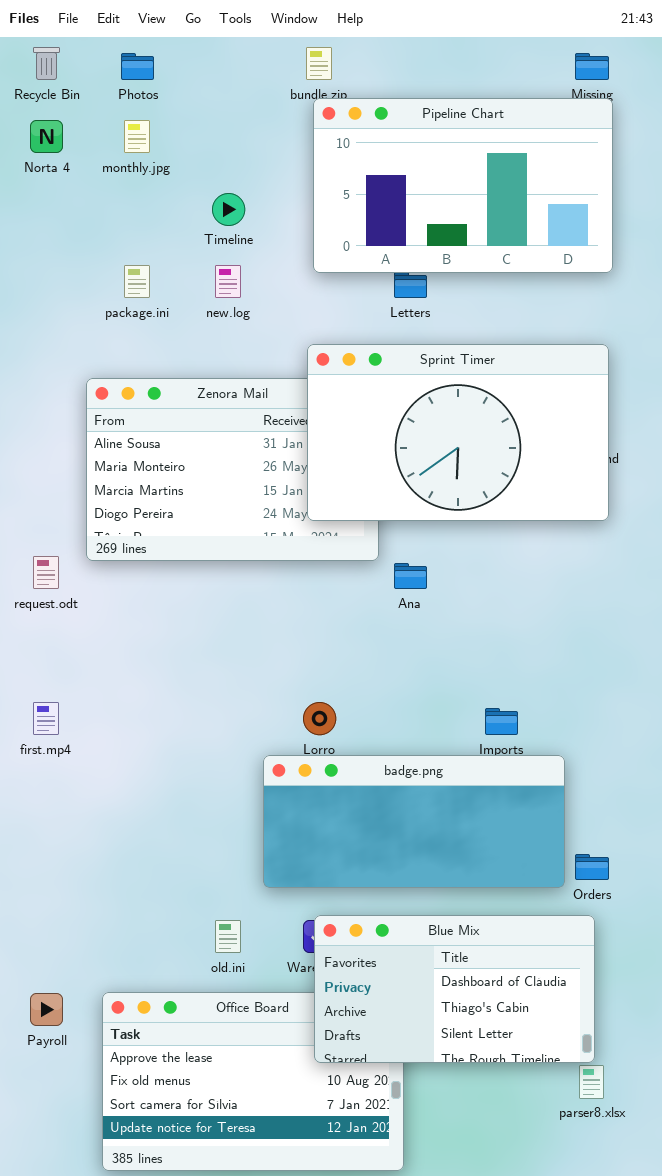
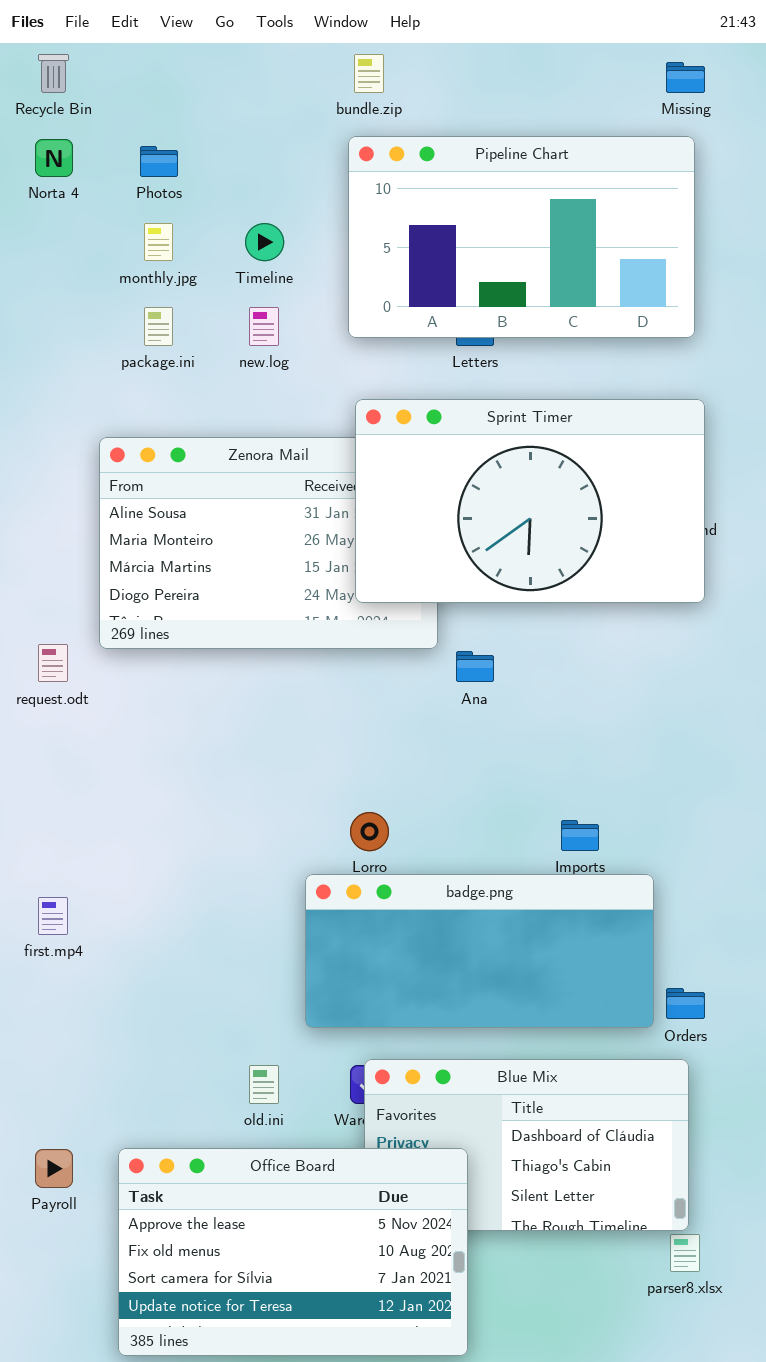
Photos: [121,53,154,80] -> [140,146,178,177], moved
Pipeline Chart: [313,98,613,273] -> [348,136,695,338], moved
monthly.jpg: [124,120,150,153] -> [144,223,173,261], moved
first.mp4: [33,702,59,735] -> [38,897,68,935], moved
Office Board: [102,992,404,1171] -> [118,1148,468,1356], raised

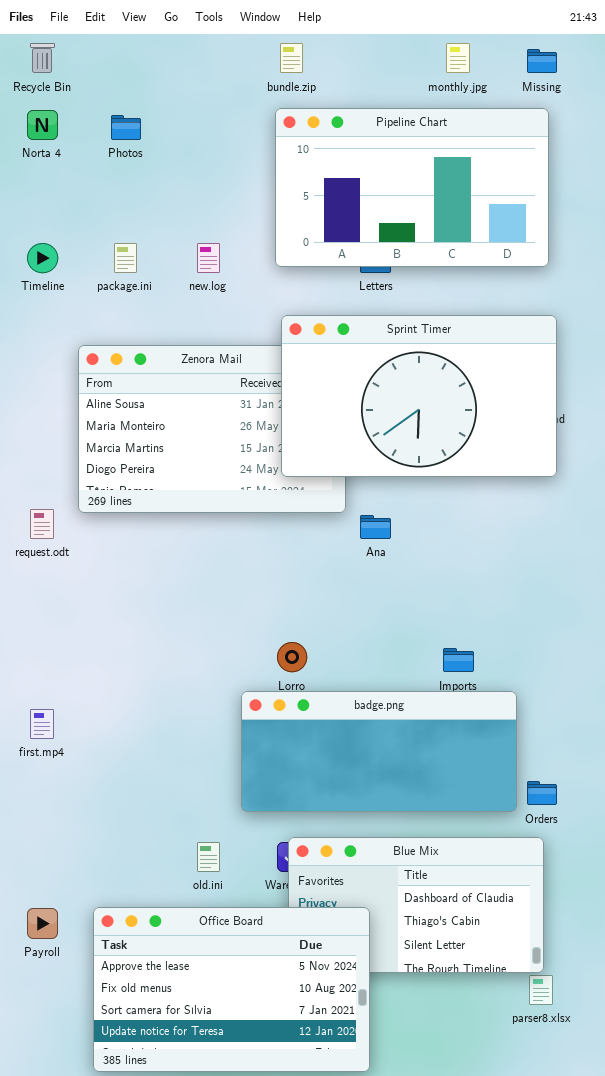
monthly.jpg: [144,223,173,261] -> [446,43,470,73], moved
Timeline: [245,223,284,261] -> [27,243,58,273], moved

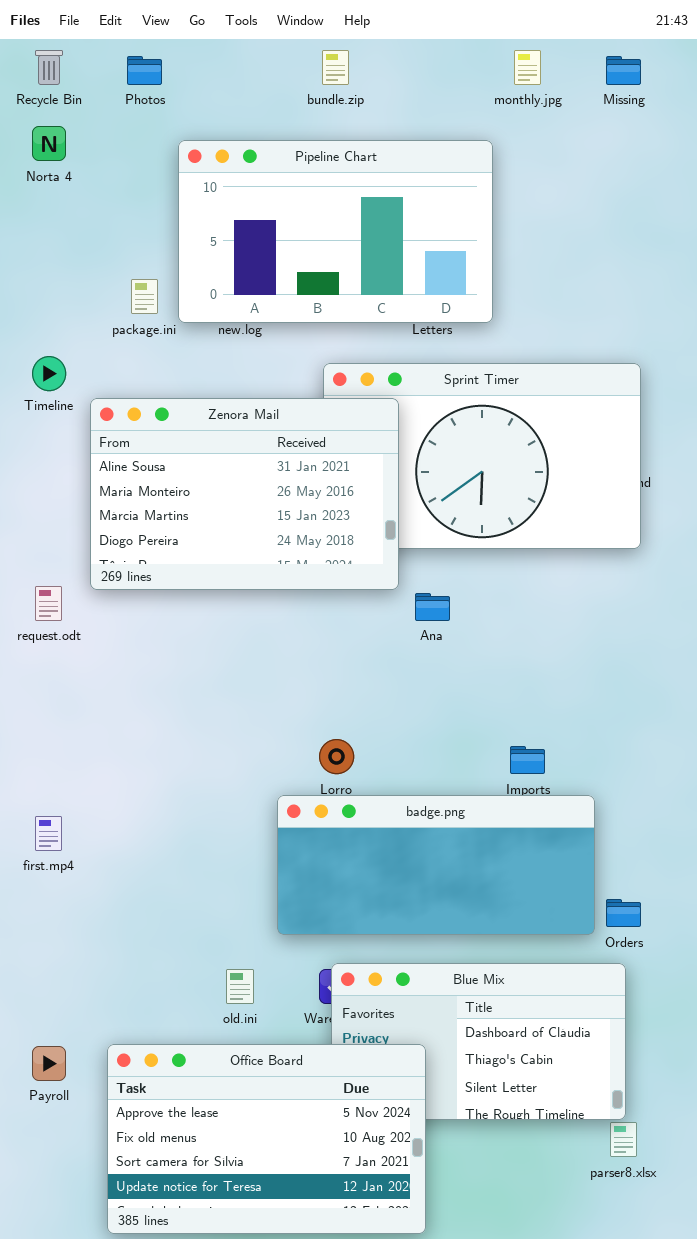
Pipeline Chart: [275,108,549,267] -> [178,140,493,323], moved
Photos: [111,115,141,140] -> [127,56,162,85], moved
Timeline: [27,243,58,273] -> [32,356,66,391], moved
Zenora Mail: [78,345,346,513] -> [90,398,399,590], raised

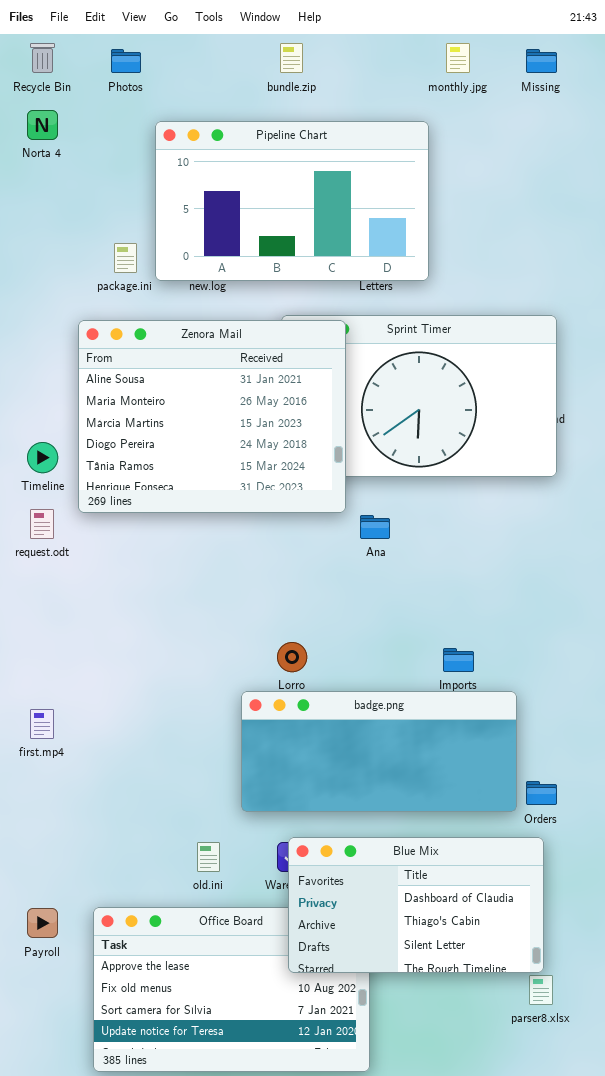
Timeline: [32,356,66,391] -> [27,442,58,473], moved
Zenora Mail: [90,398,399,590] -> [78,320,346,513], resized
Blue Mix: [331,963,626,1120] -> [288,837,544,973], raised

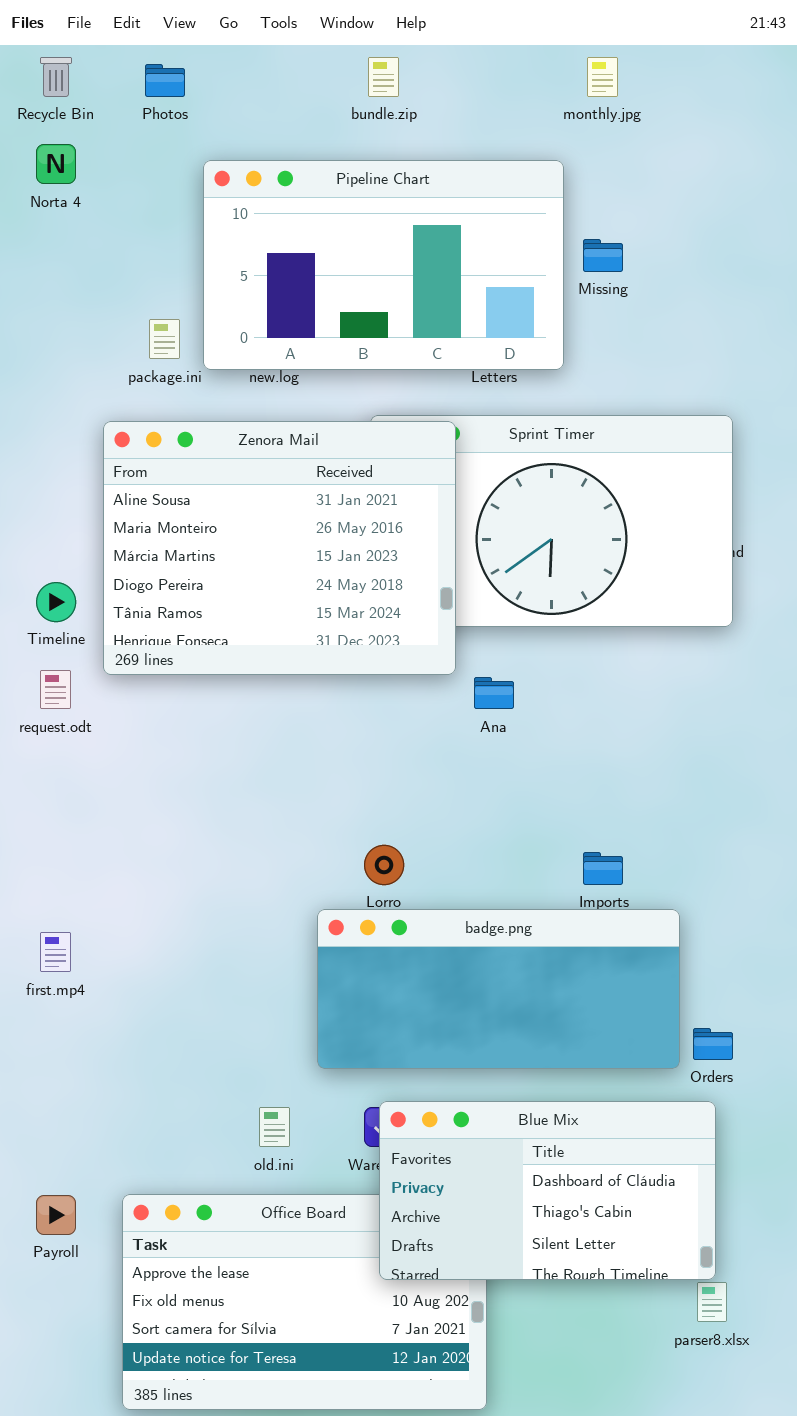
Missing: [526,49,557,73] -> [583,239,623,272], moved

